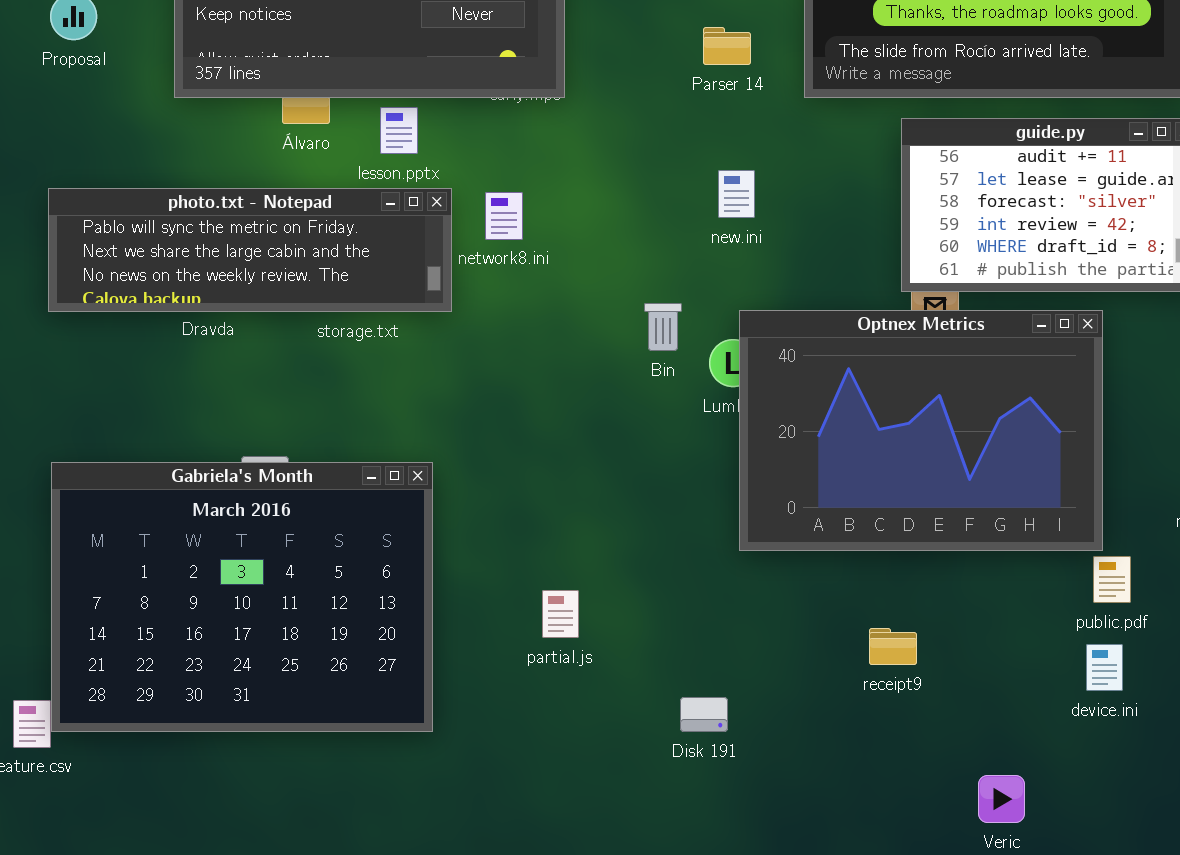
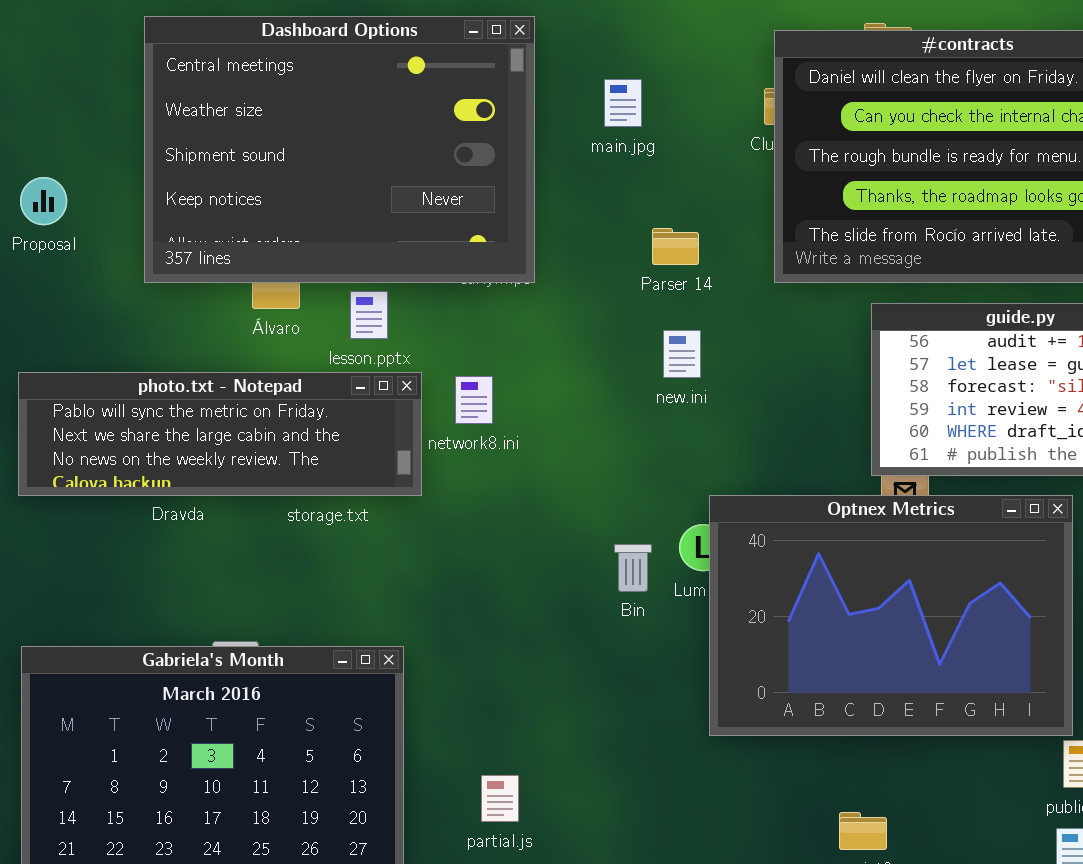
Parser 14: [703,27,751,65] -> [652,228,699,265], moved
new.ini: [718,170,755,218] -> [663,330,701,378], moved
Bin: [644,303,682,351] -> [614,544,652,592], moved
partial.js: [542,590,579,638] -> [481,775,519,822], moved

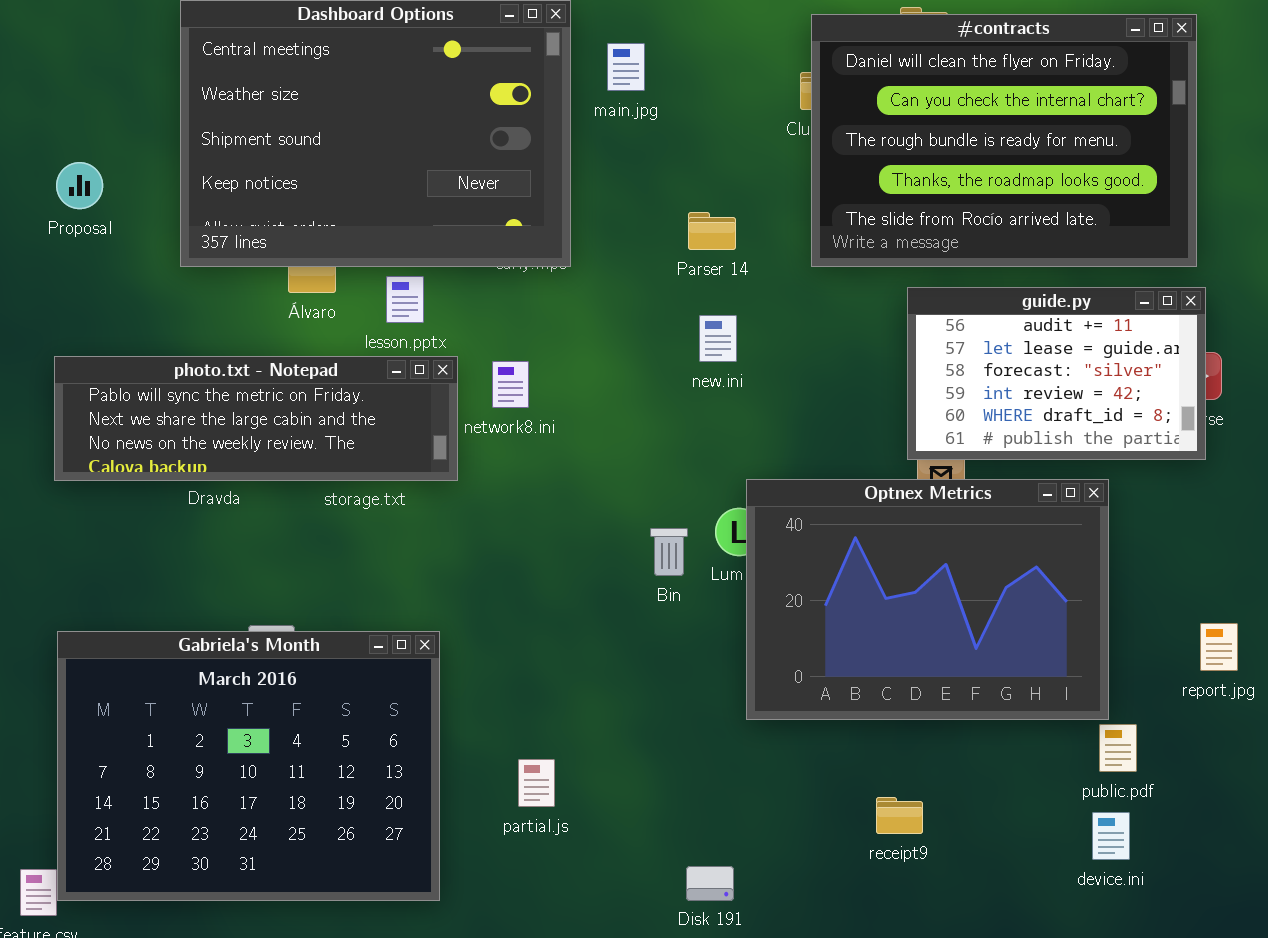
main.jpg: [604,79,642,127] -> [607,43,645,91], moved

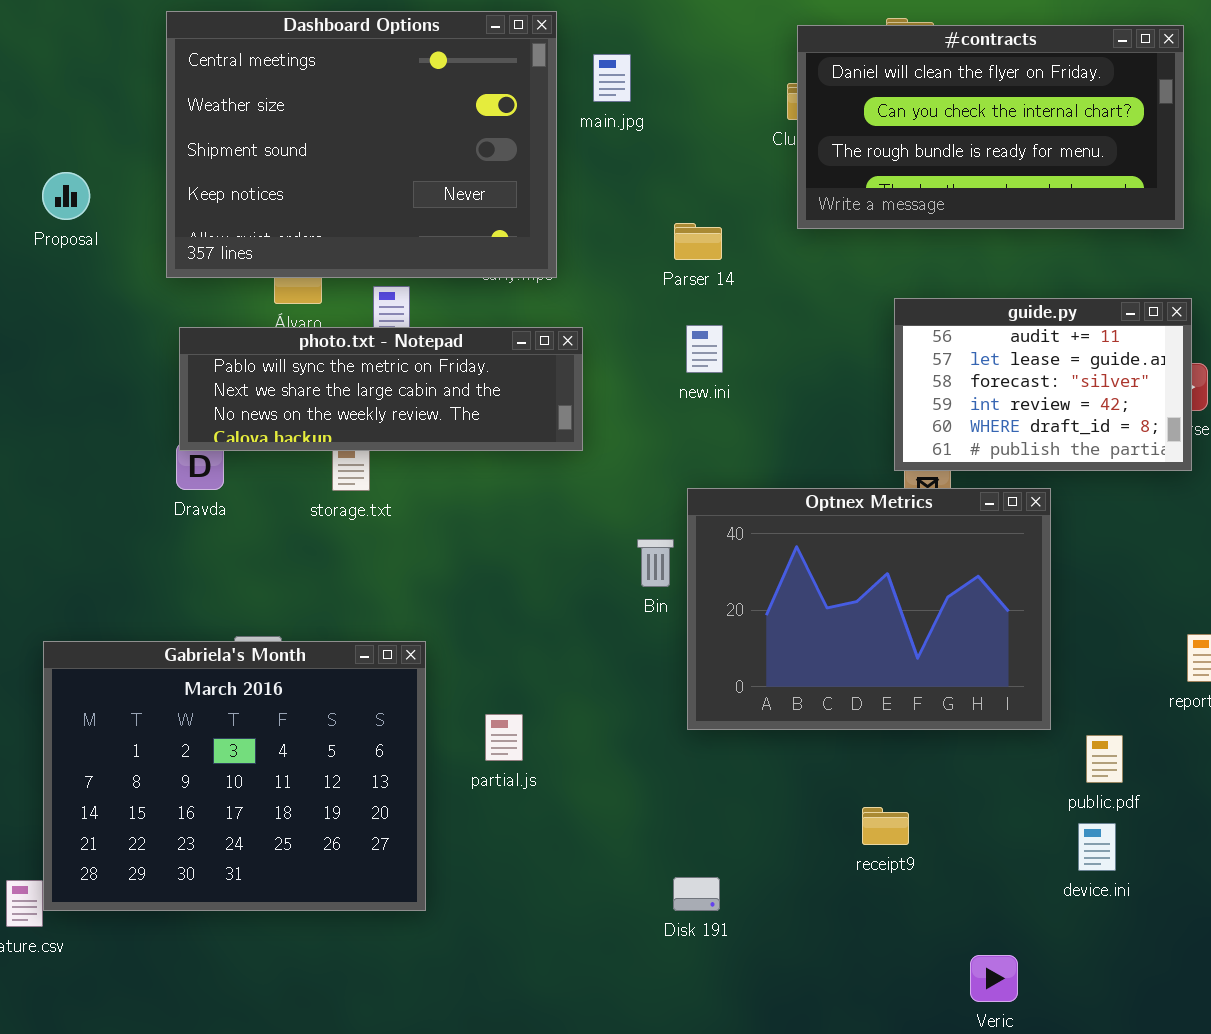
#contracts: [811,14,1197,267] -> [797,25,1184,229], resized
photo.txt - Notepad: [54,356,458,481] -> [179,327,583,451], moved
Optnex Metrics: [746,479,1109,720] -> [687,488,1051,730], moved
partial.js: [518,759,555,807] -> [485,714,523,761], moved

